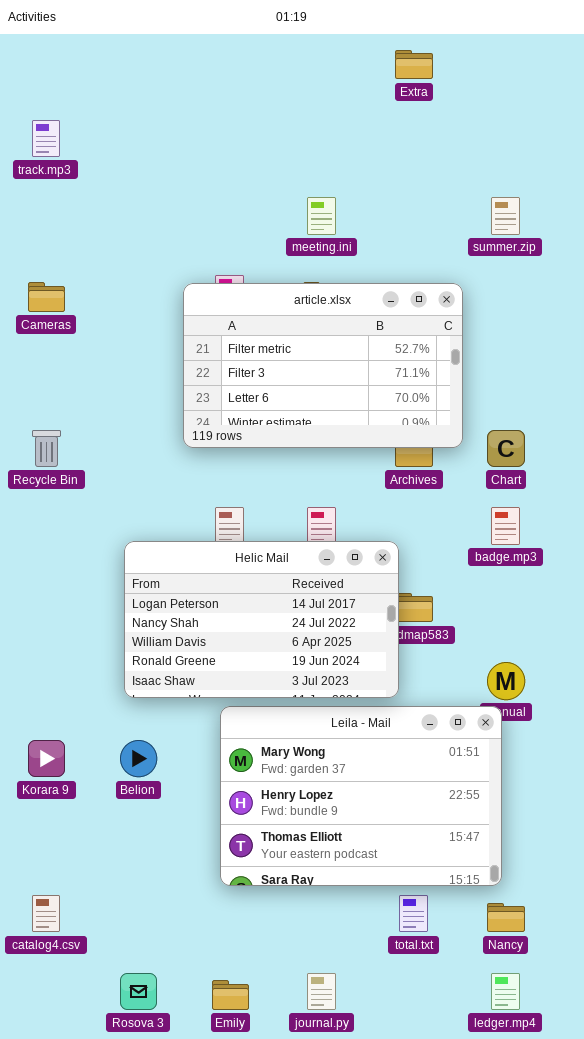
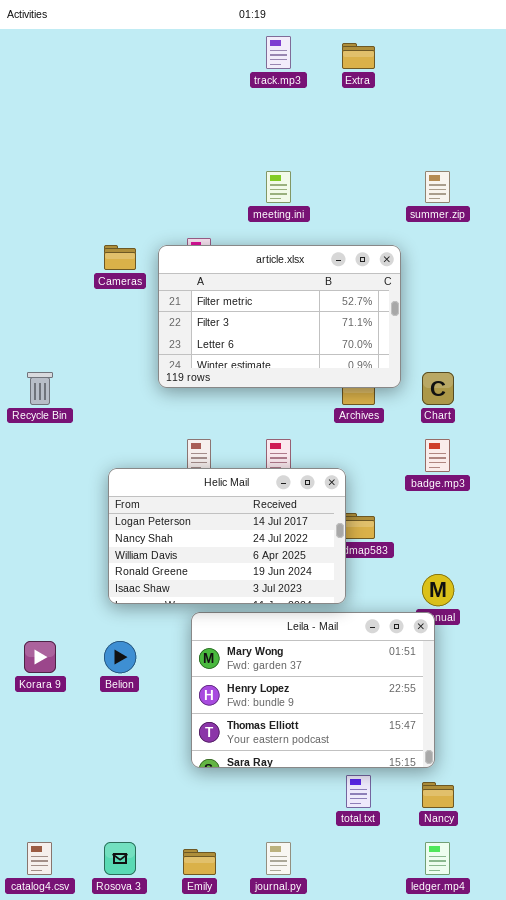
track.mp3: [32,120,60,157] -> [266,36,291,69], moved
Cameras: [28,282,65,312] -> [104,245,136,270], moved
catalog4.csv: [32,895,60,932] -> [27,842,52,875], moved

